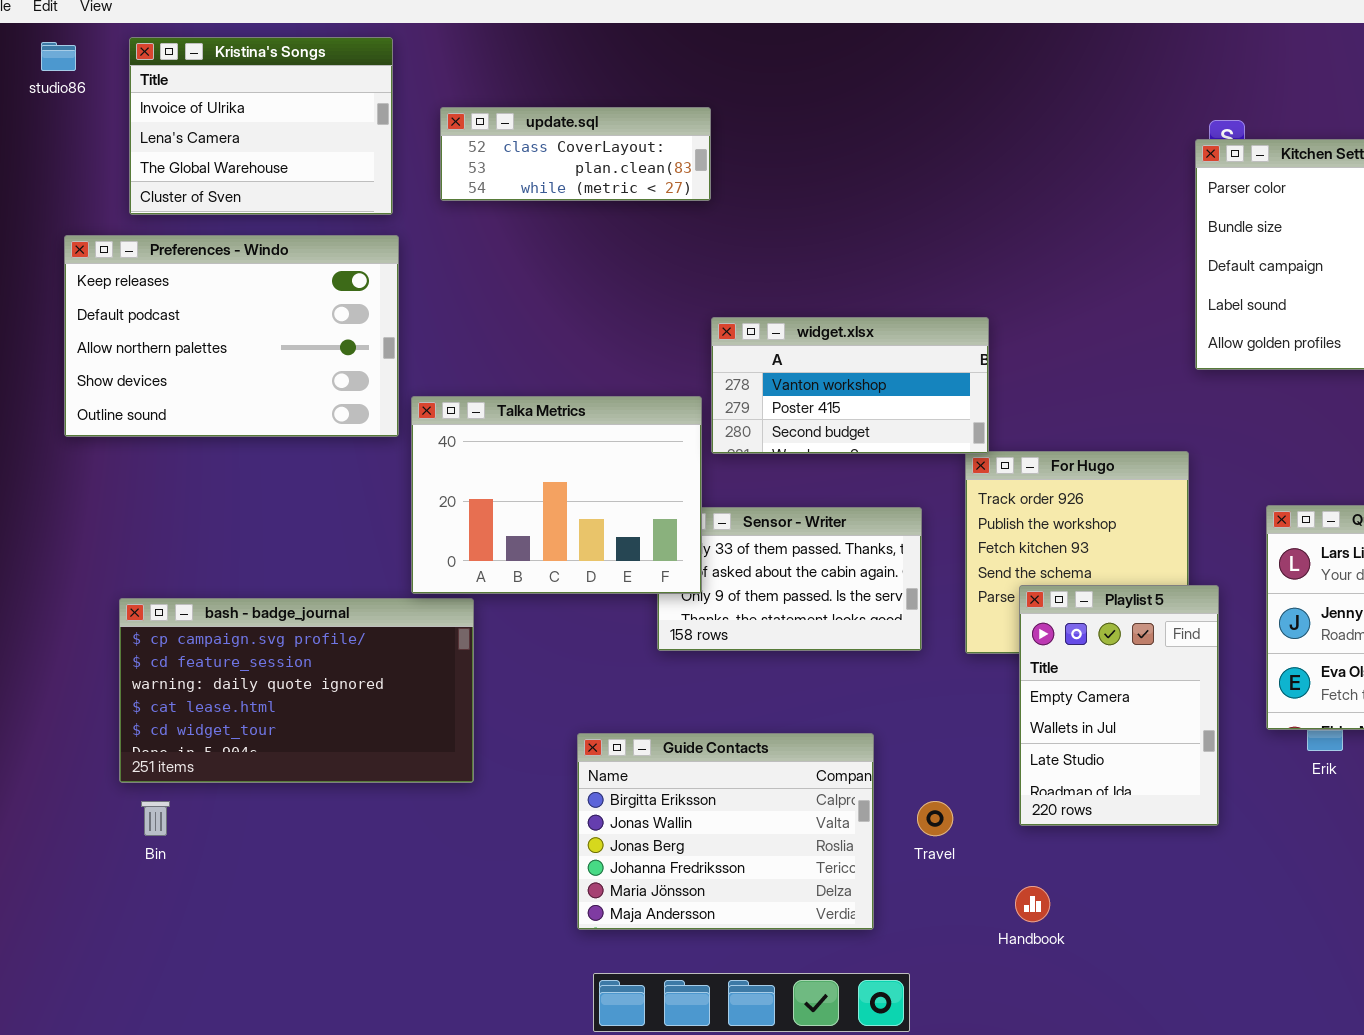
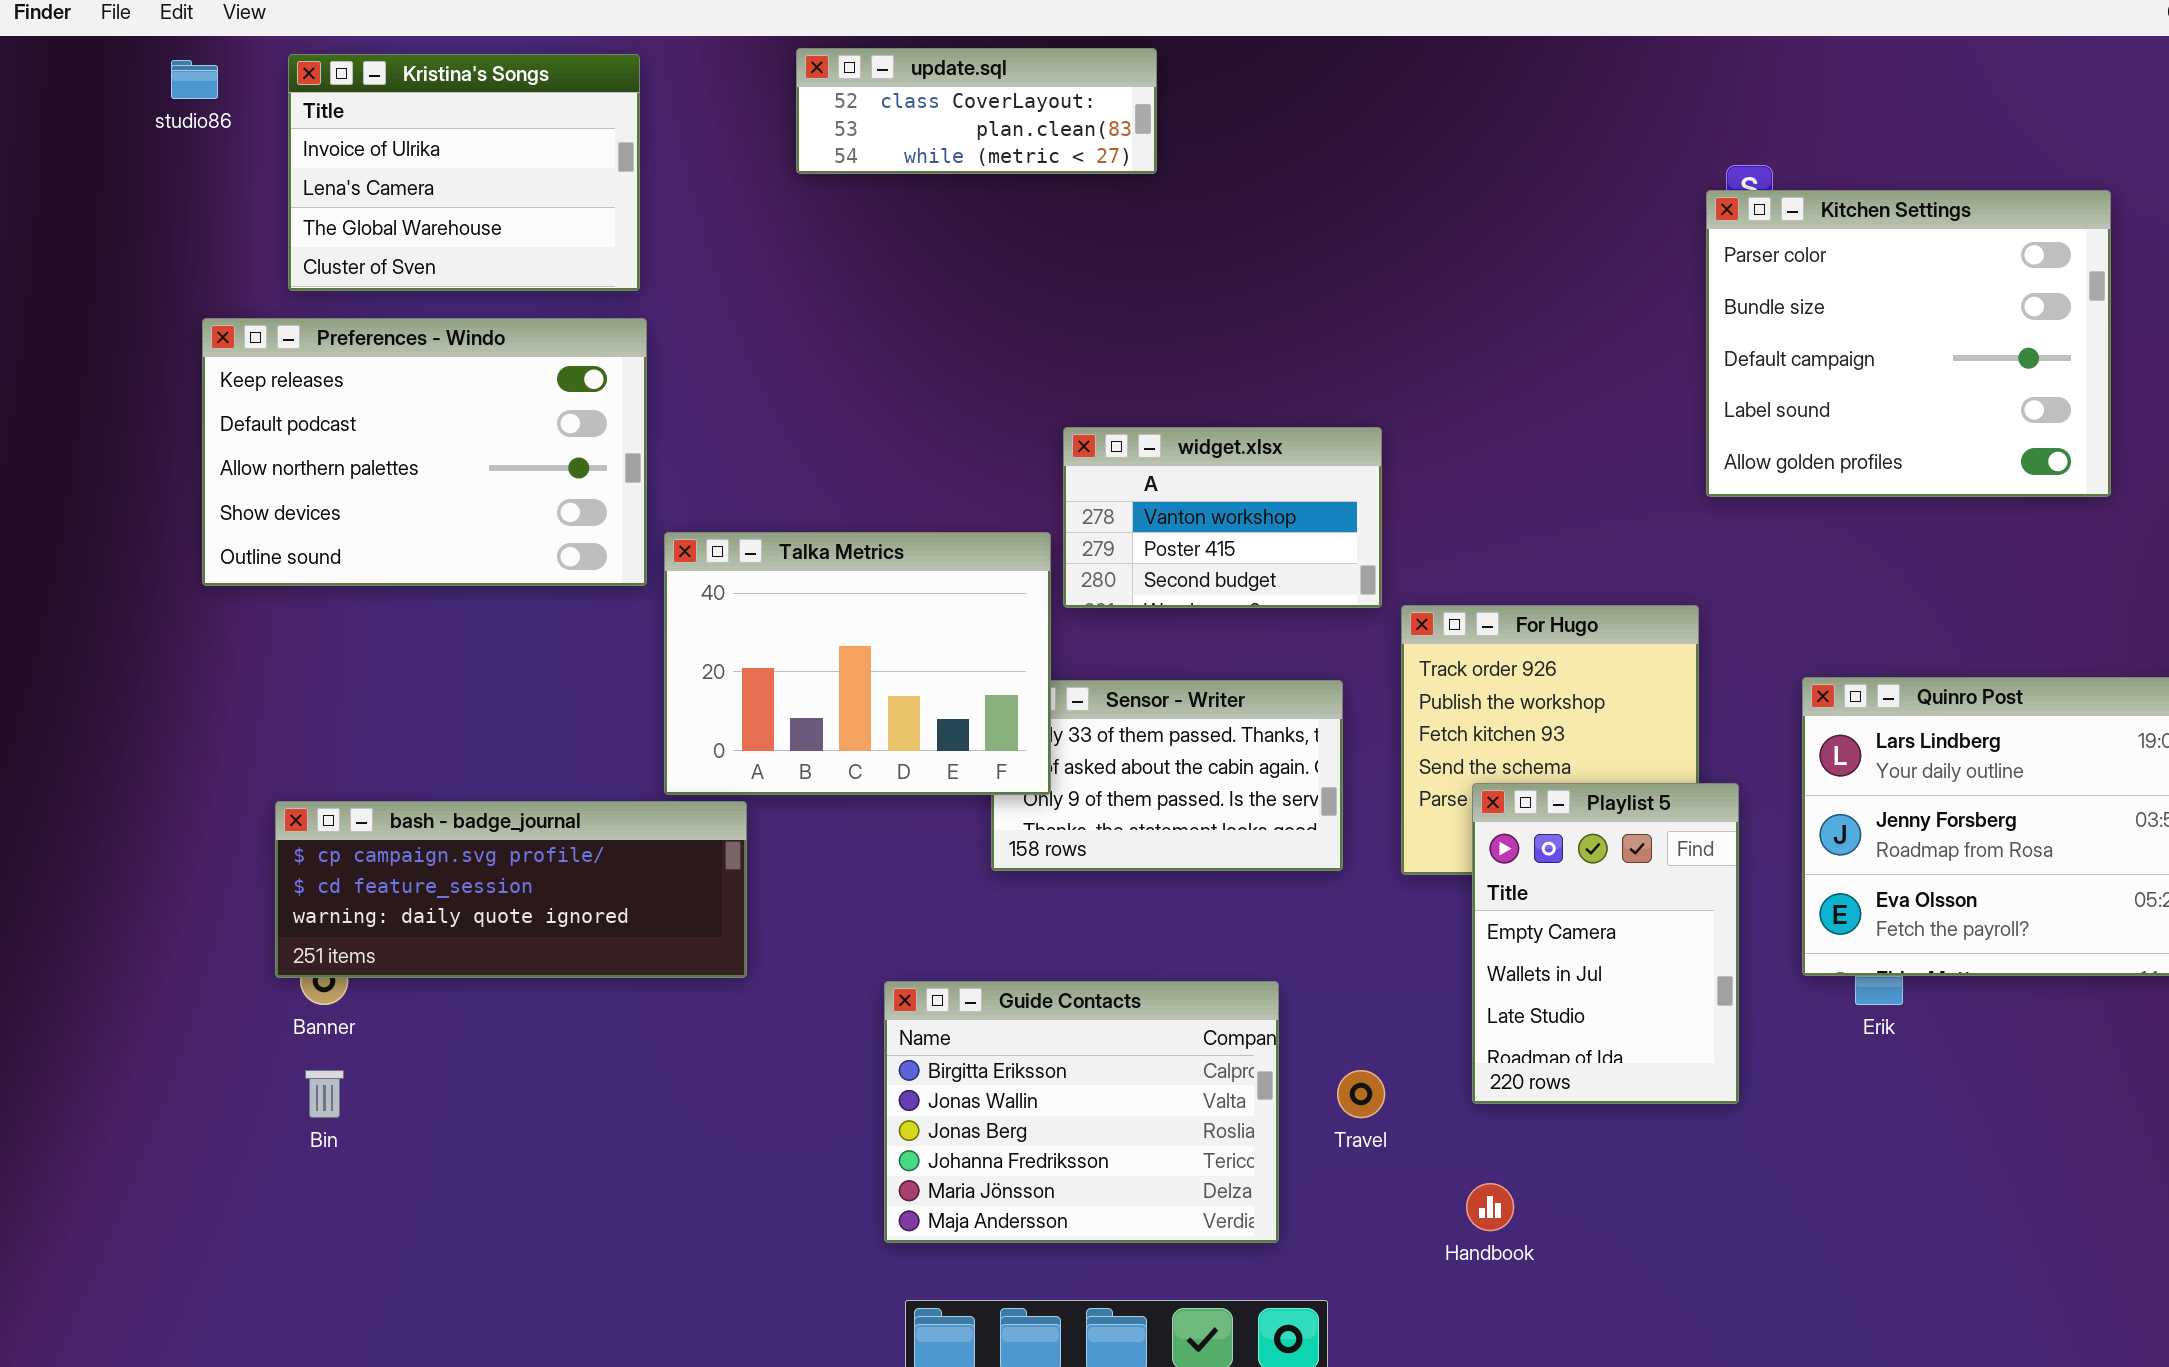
update.sql: [440,107,711,201] -> [796,48,1157,174], moved
widget.xlsx: [711,317,989,454] -> [1063,427,1382,608], resized
bash - badge_journal: [119,598,474,783] -> [275,801,747,978], resized

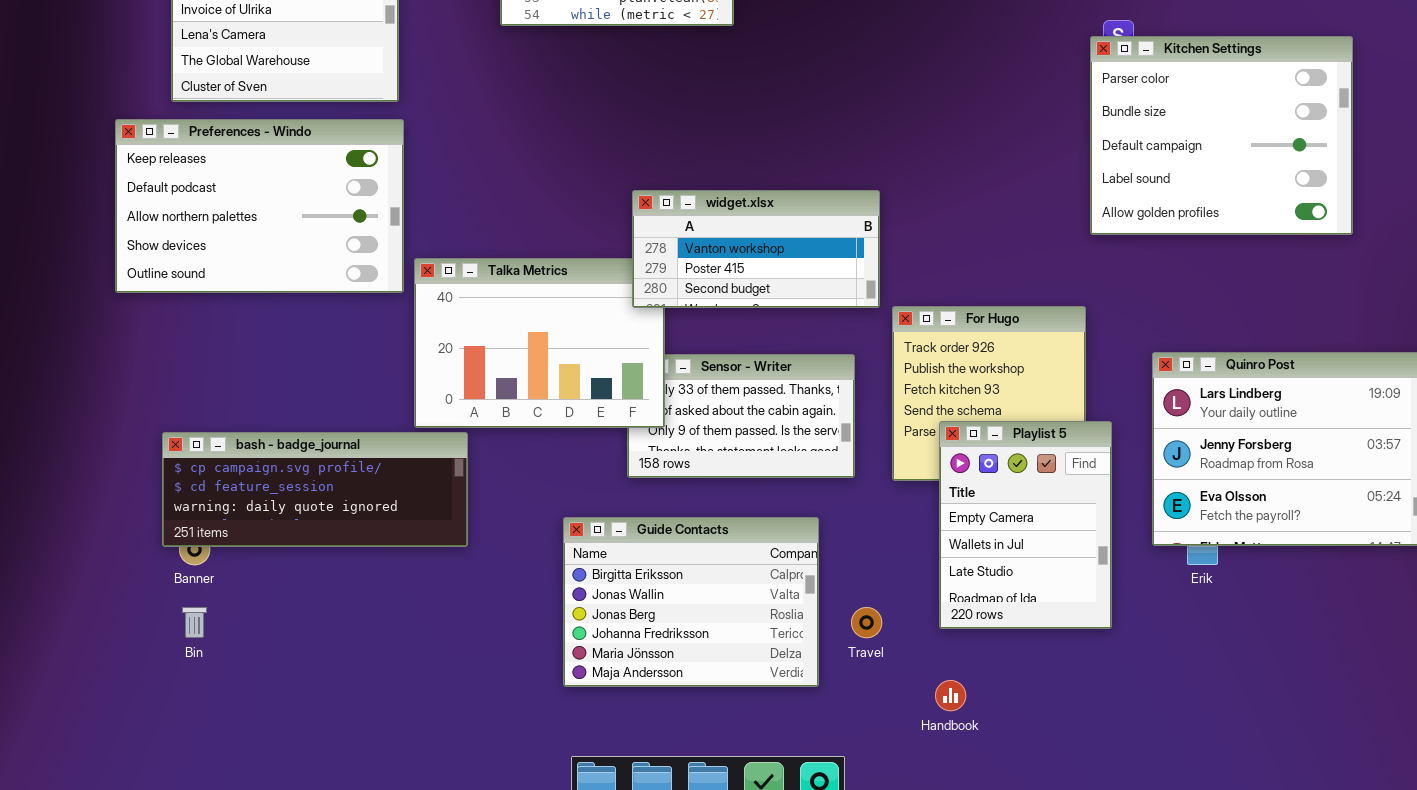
widget.xlsx: [1063,427,1382,608] -> [632,190,880,308], resized
Guide Contacts: [884,981,1279,1243] -> [563,517,819,687], moved

